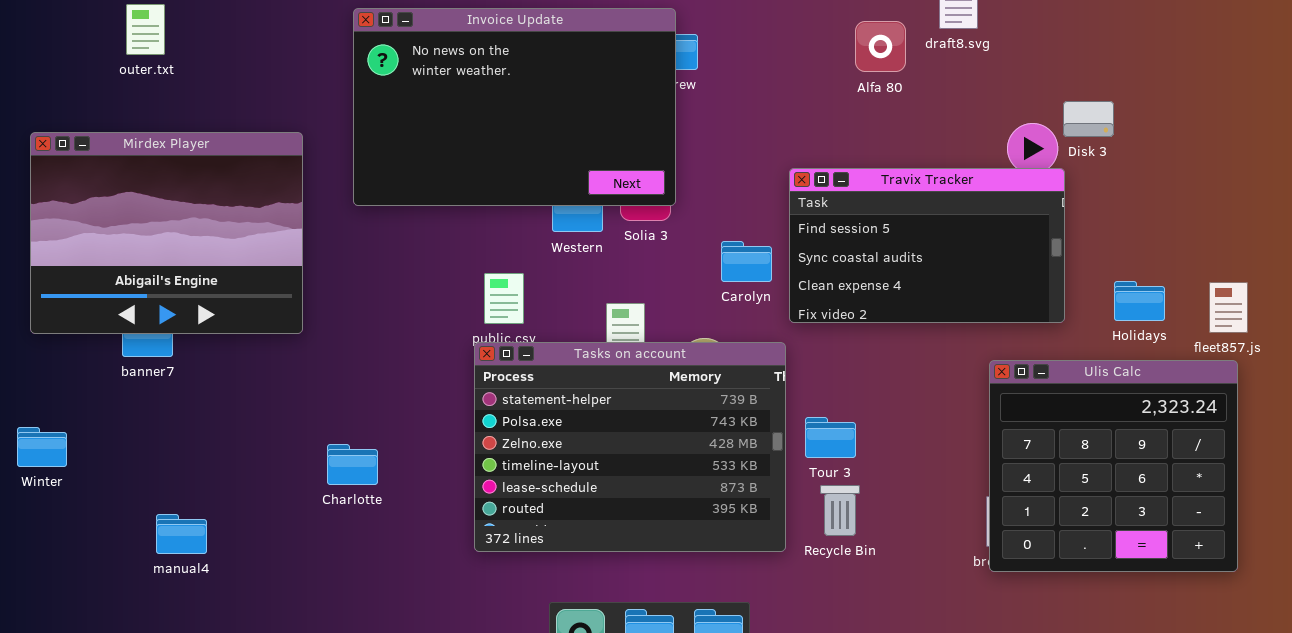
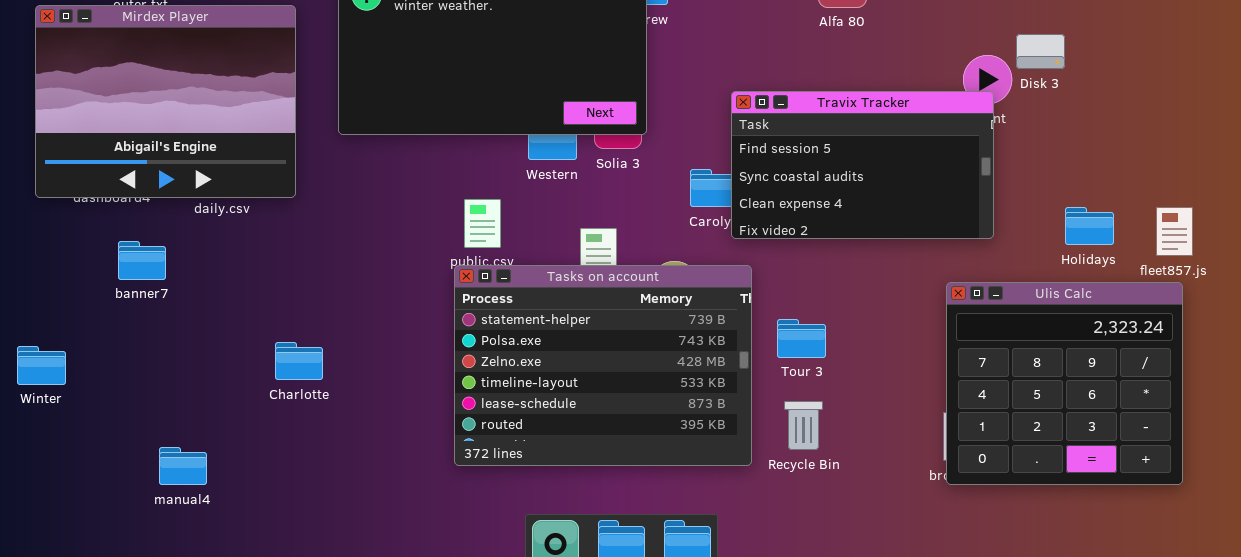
Mirdex Player: [30,132,303,334] -> [35,5,296,198], moved
Travix Tracker: [789,168,1065,323] -> [731,91,994,239], moved
Tour 3: [805,417,856,458] -> [777,319,826,358], moved
Charlotte: [327,444,378,485] -> [275,342,323,380], moved
manual4: [156,514,207,554] -> [159,447,207,485], moved

